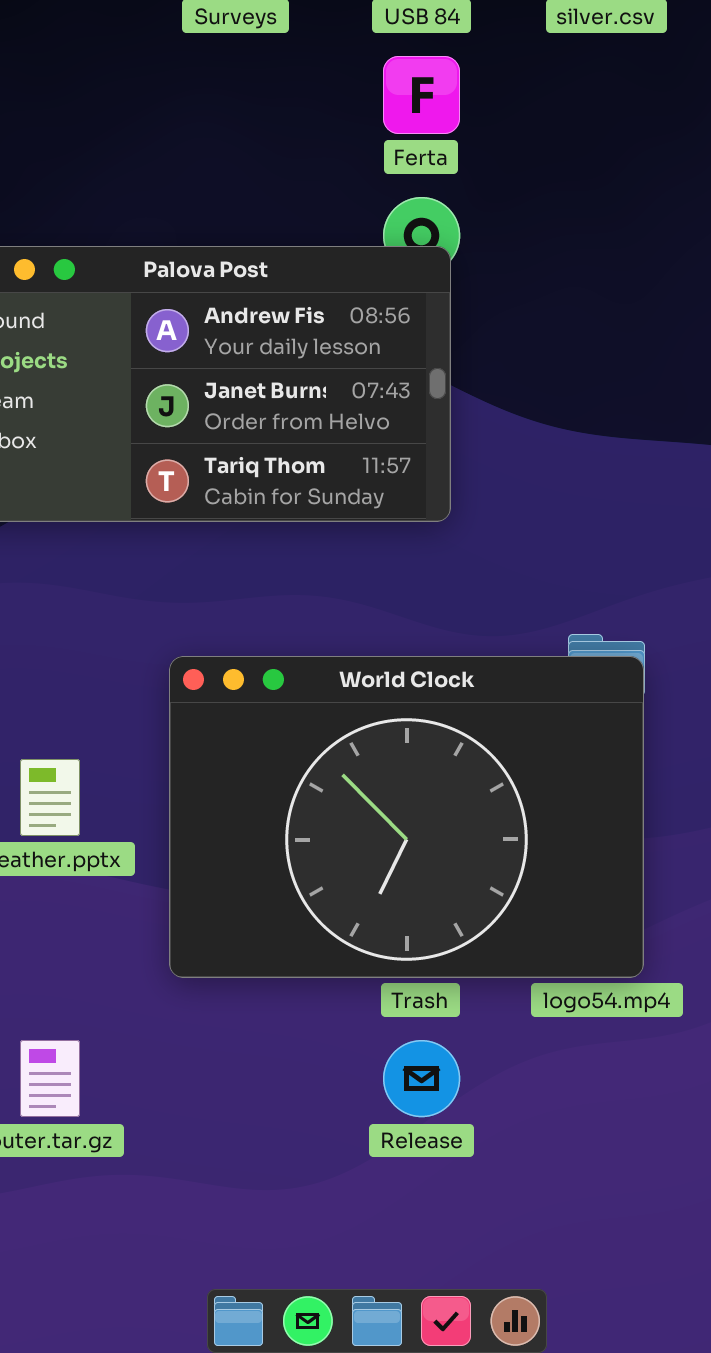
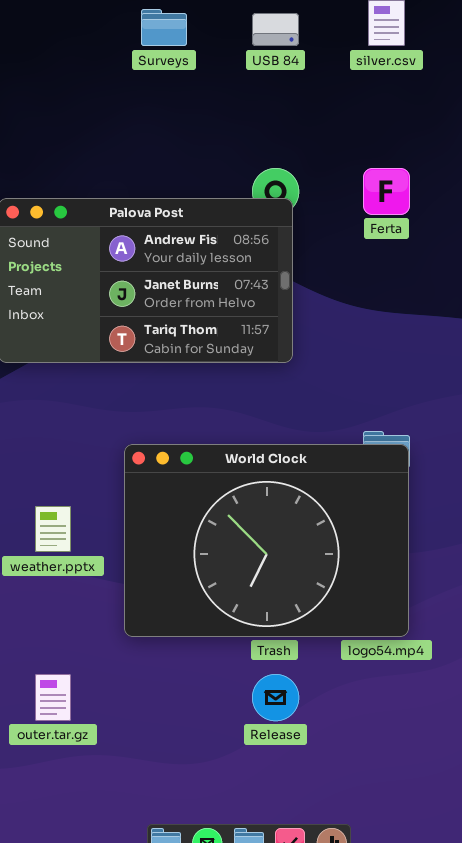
Ferta: [383,56,460,134] -> [363,168,410,215], moved

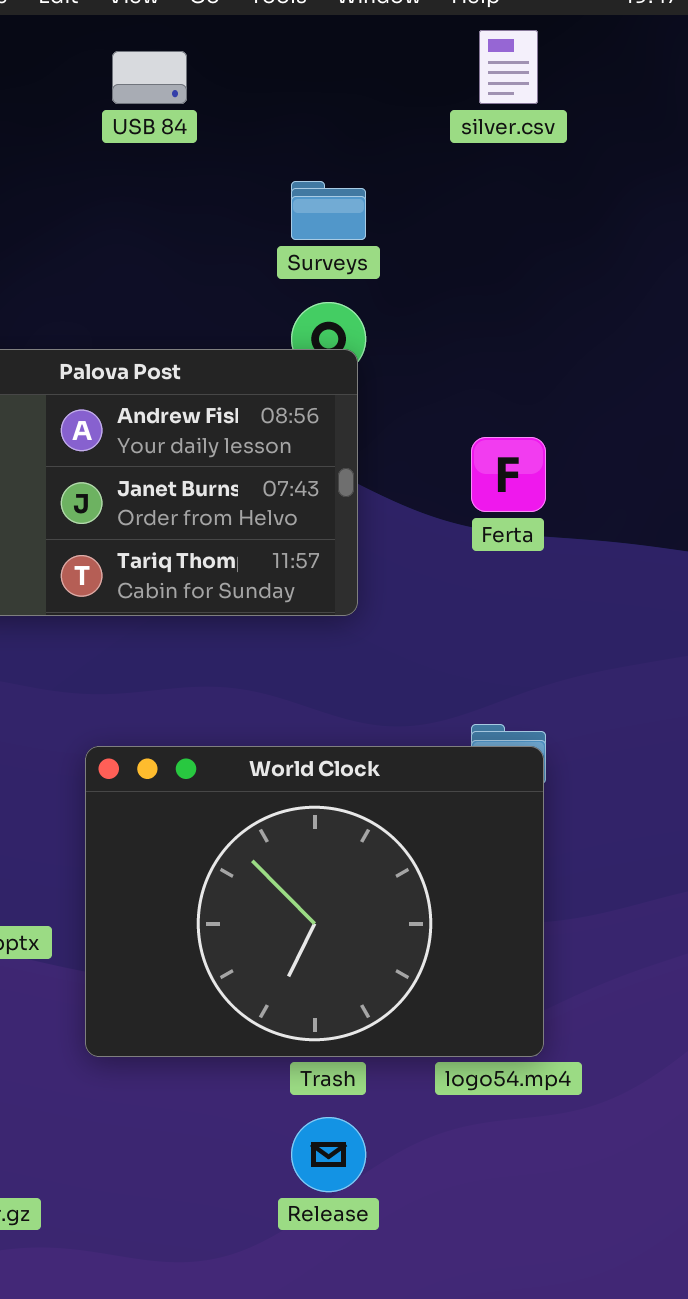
Surveys: [141,9,187,46] -> [291,181,366,240], moved
USB 84: [252,13,299,46] -> [112,51,187,104], moved
Ferta: [363,168,410,215] -> [471,437,546,512], moved

